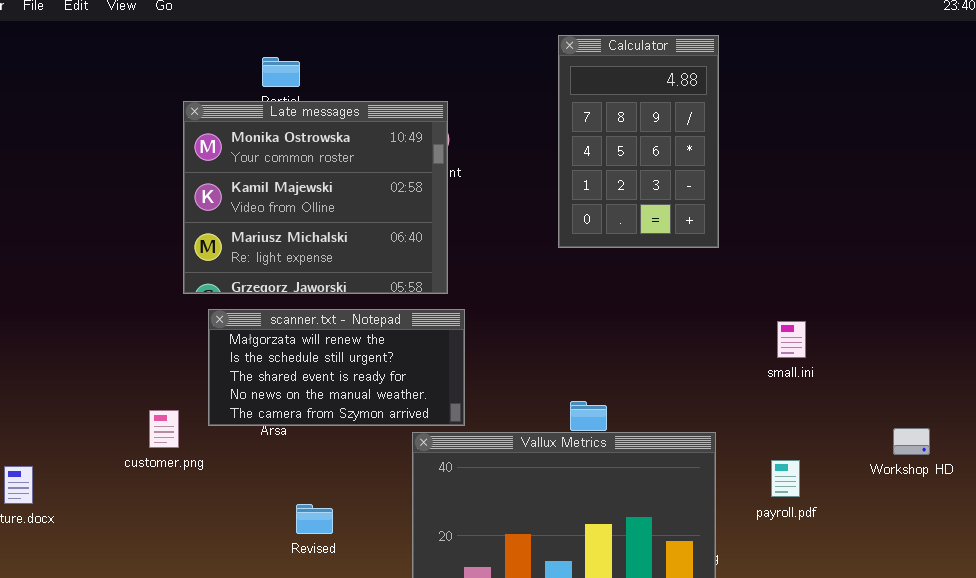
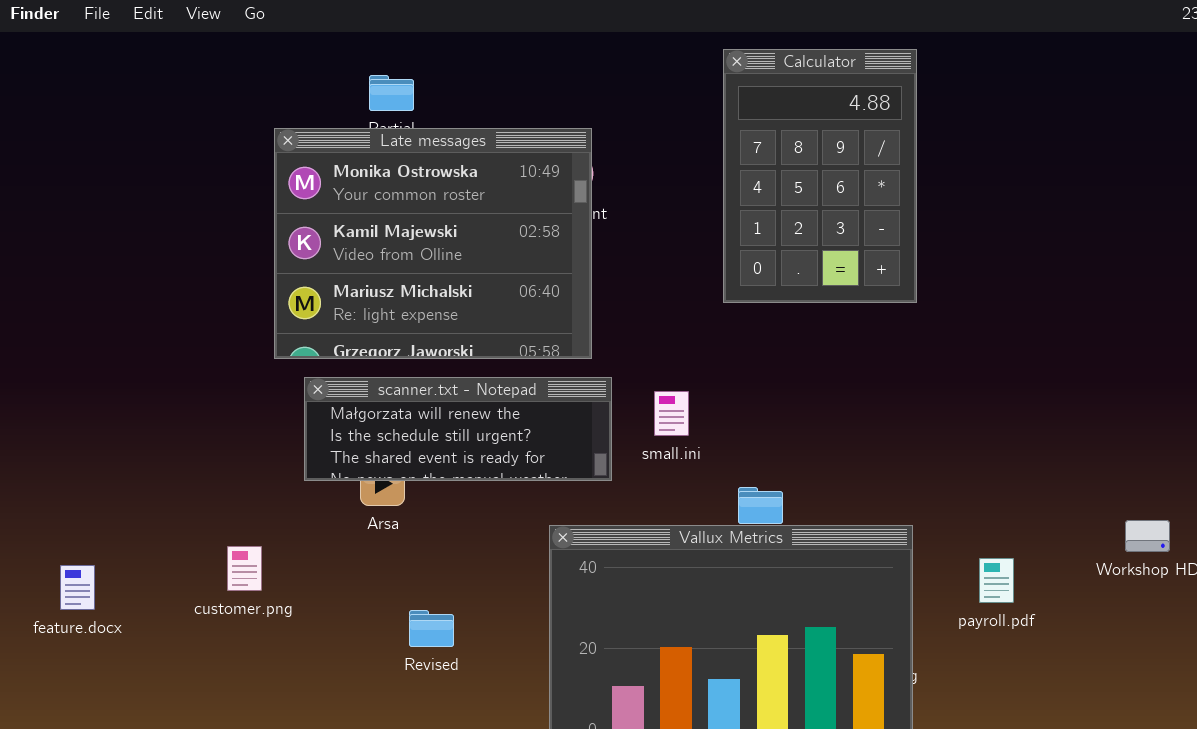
scanner.txt - Notepad: [208,309,465,426] -> [304,377,612,481], resized
small.ini: [777,321,806,358] -> [654,391,689,436], moved
customer.png: [149,410,179,448] -> [227,546,262,591], moved

